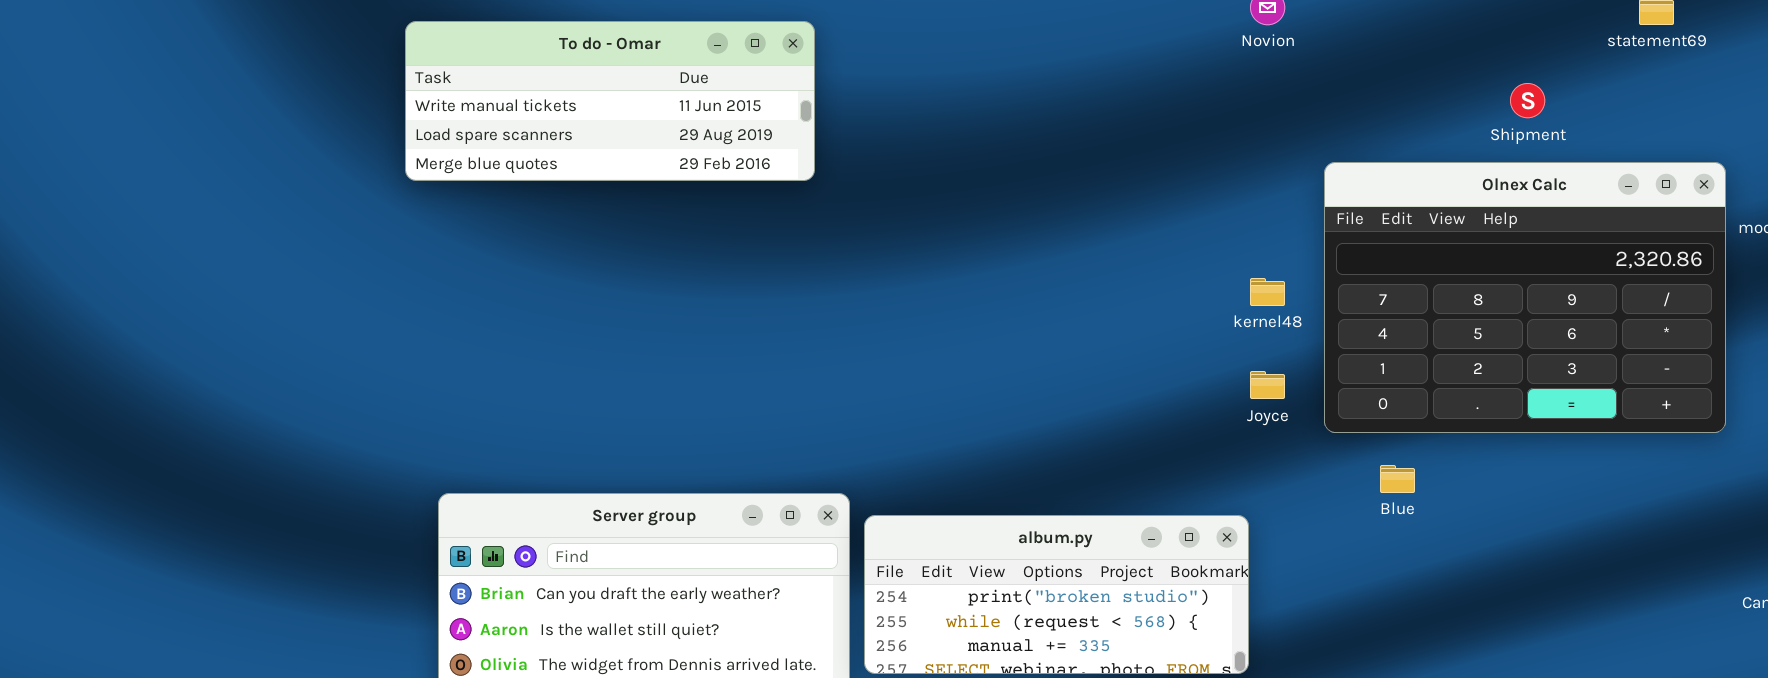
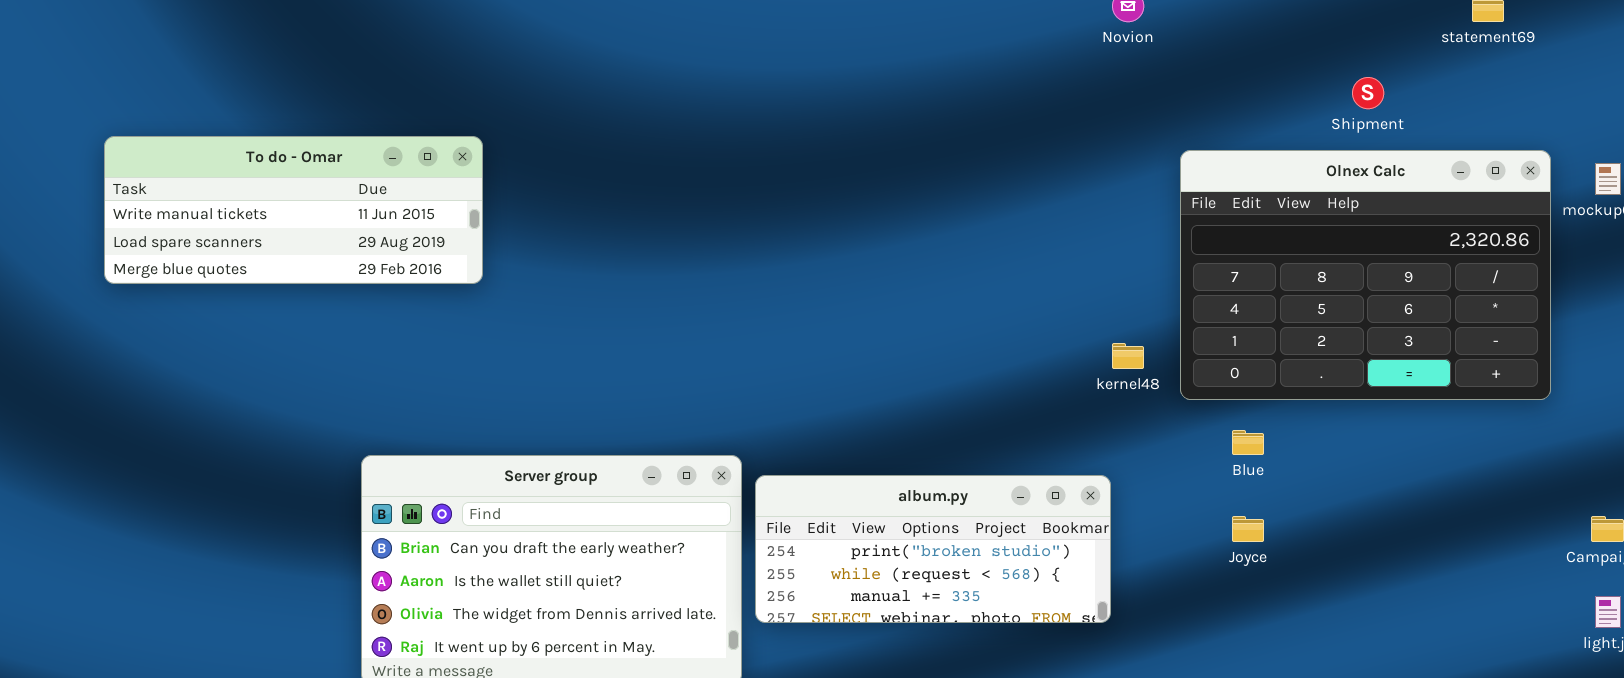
To do - Omar: [405,21,815,181] -> [104,136,483,284], moved
kernel48: [1250,278,1285,306] -> [1112,343,1144,369], moved
Joyce: [1250,371,1285,399] -> [1232,516,1264,542], moved

